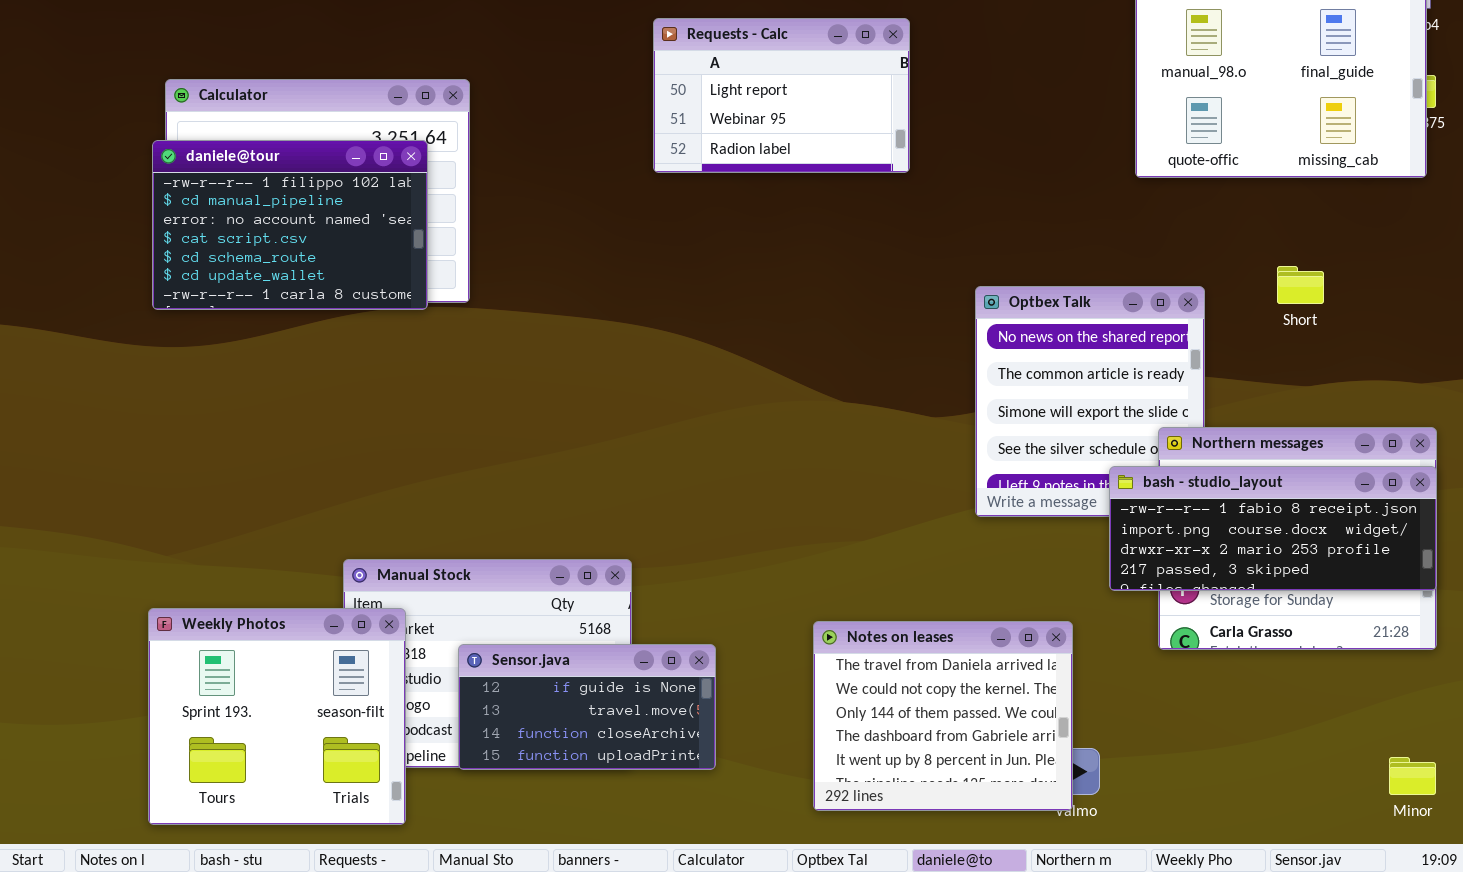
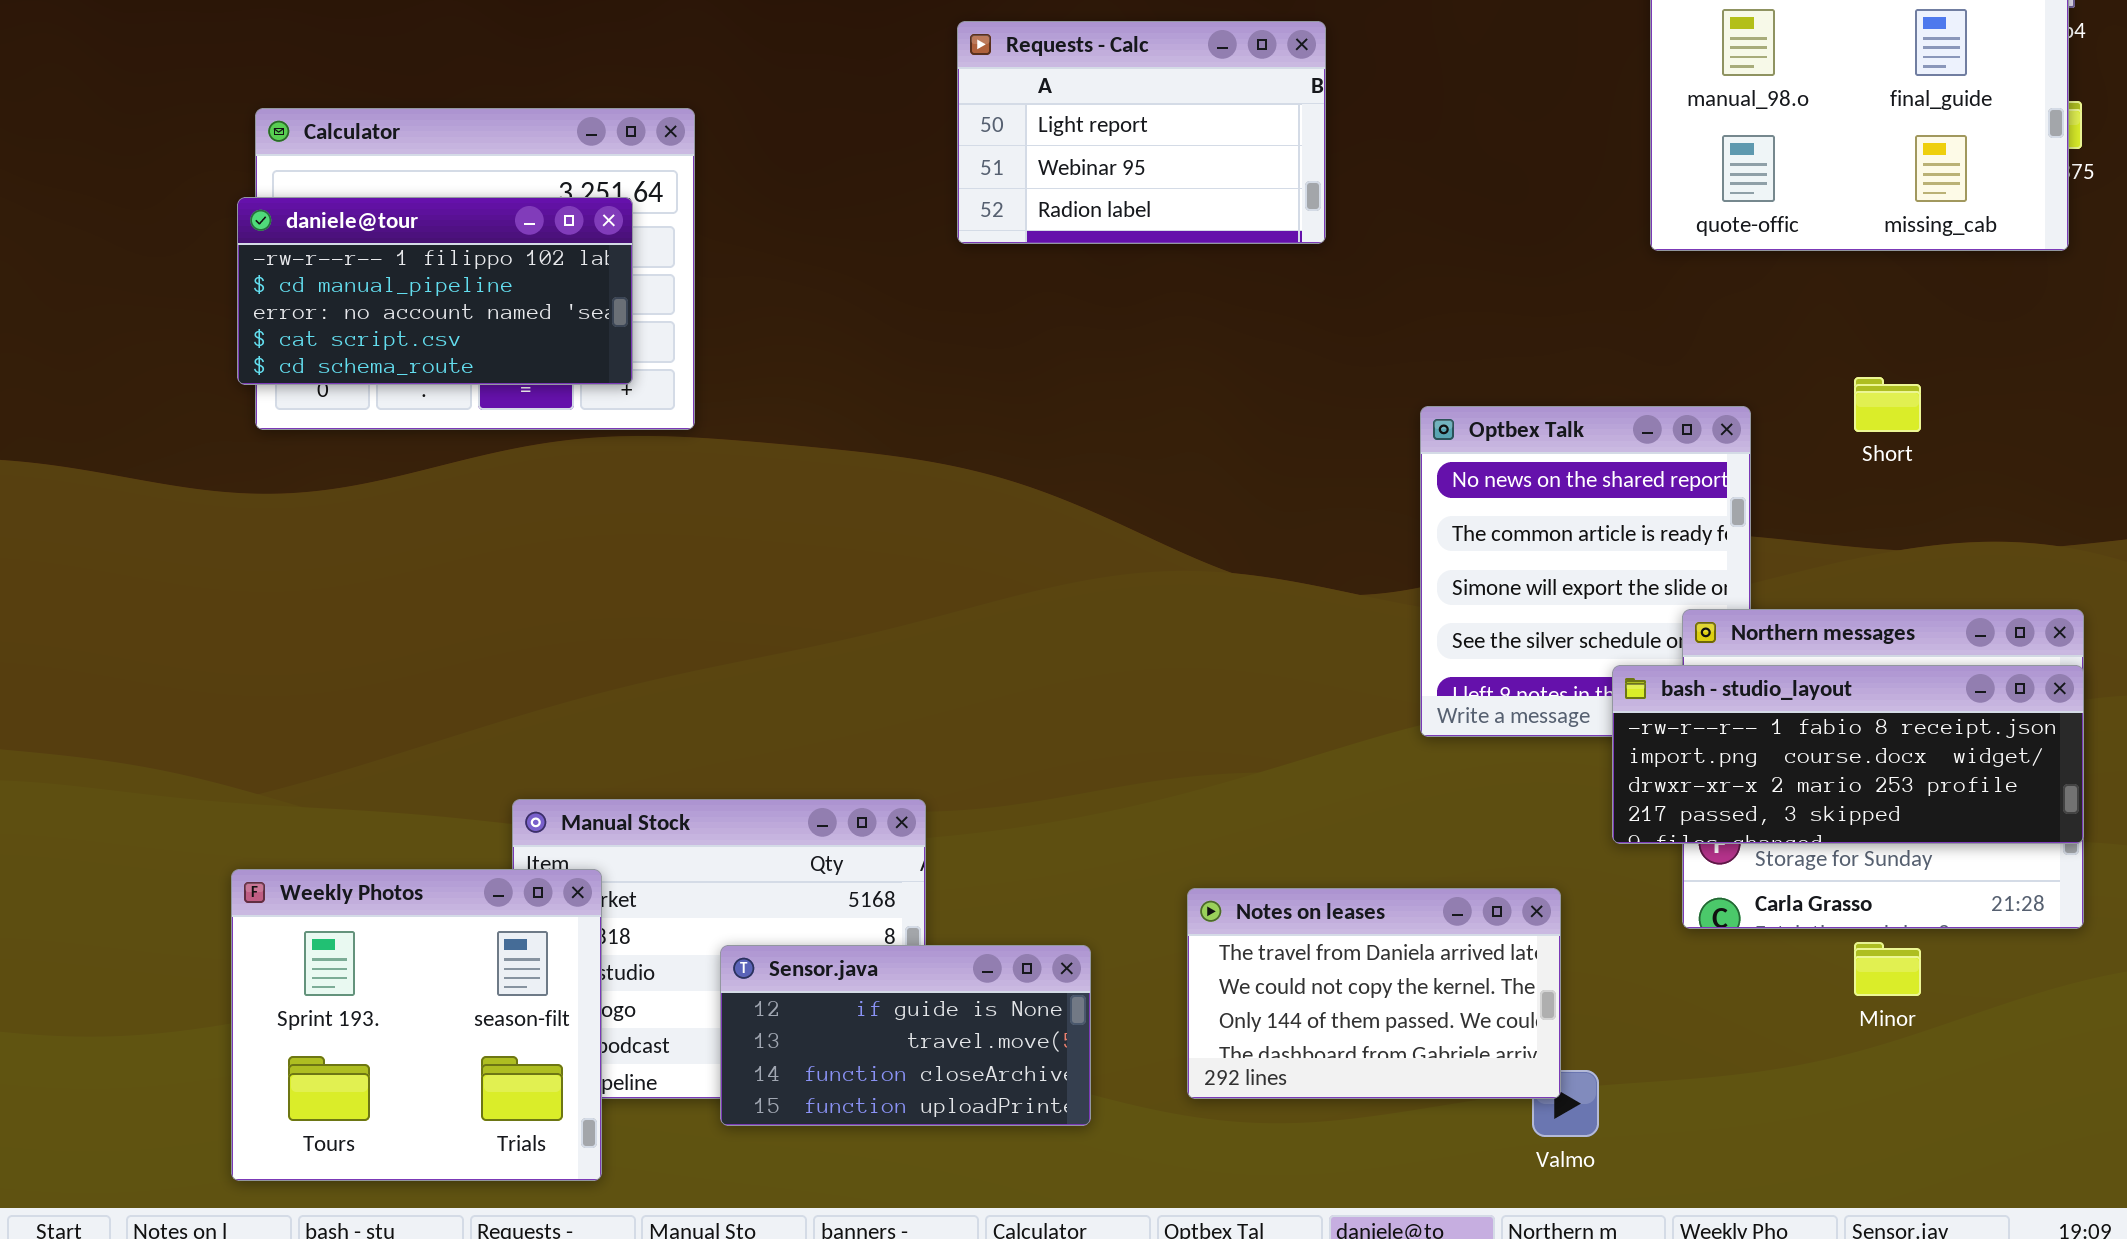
daniele@tour: [152,140,428,310] -> [237,197,633,385], resized
Notes on leases: [813,621,1073,811] -> [1187,888,1561,1099], resized
Sensor.java: [458,644,716,770] -> [720,945,1091,1126], moved
Minor: [1389,757,1436,795] -> [1854,942,1921,996], moved

